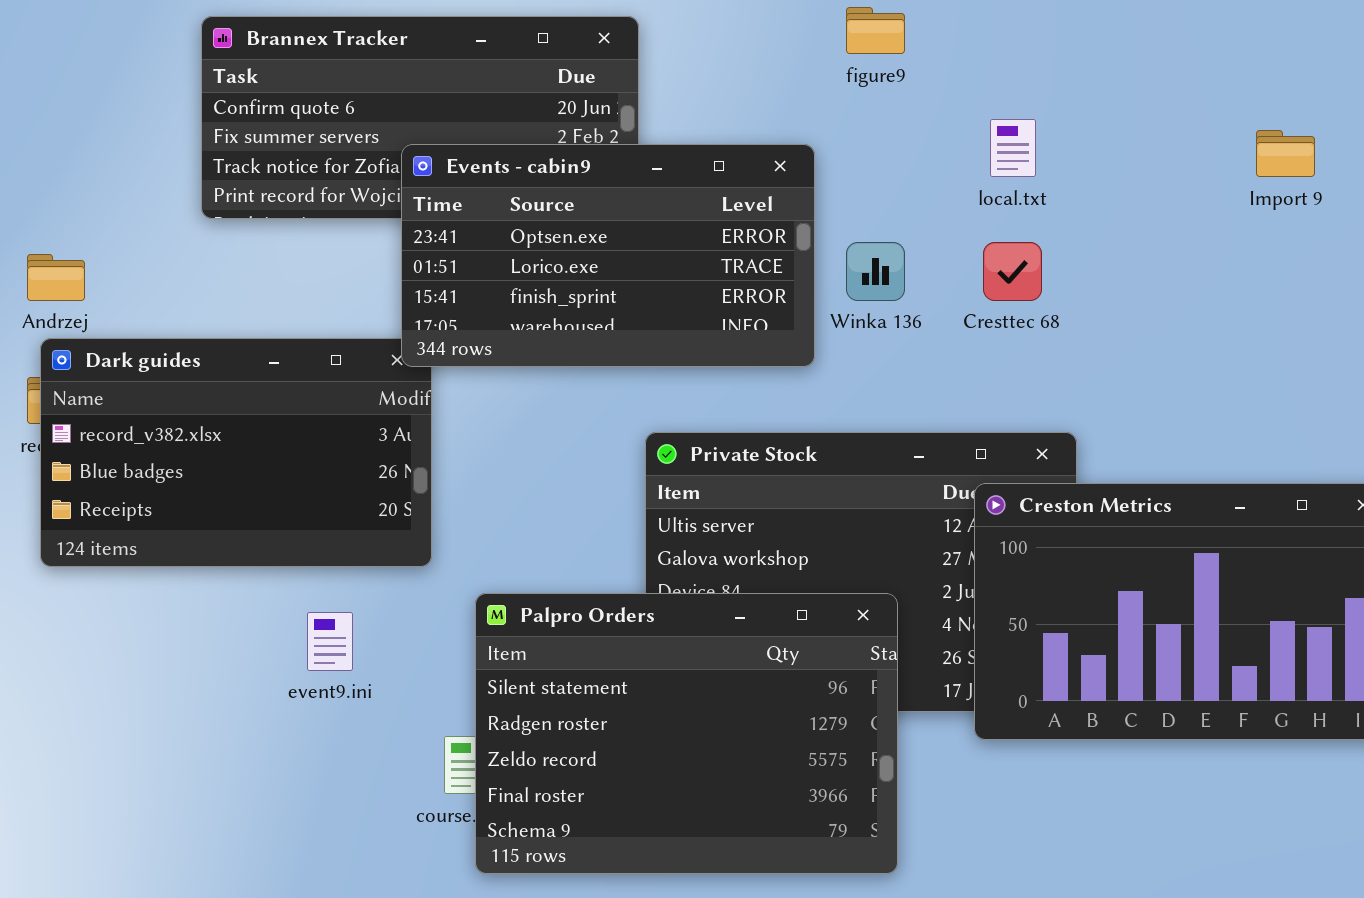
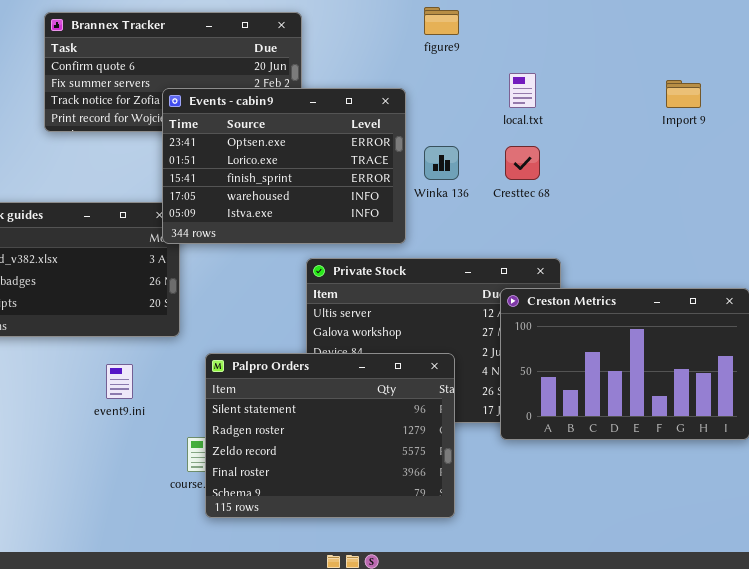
Events - cabin9: [401,144,815,367] -> [162,88,406,244], resized

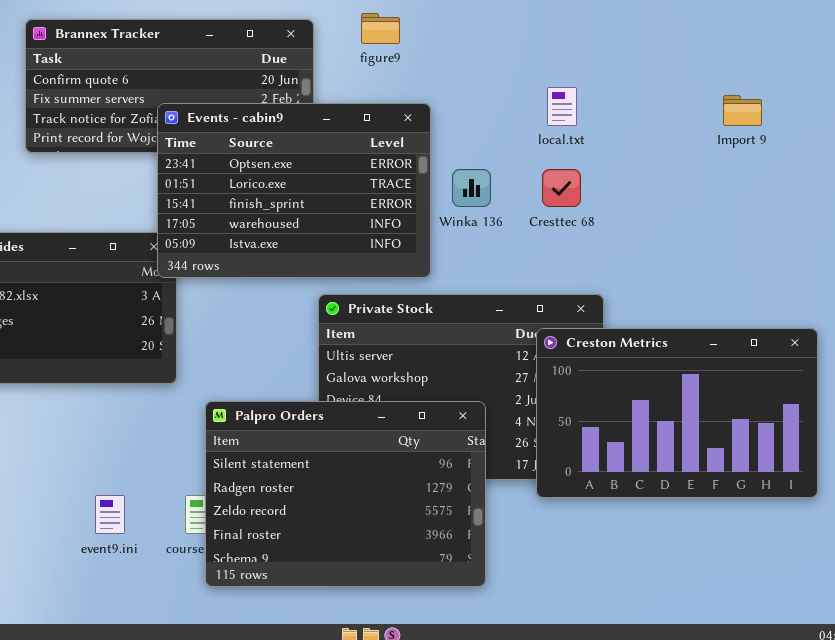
figure9: [424,7,459,35] -> [361,13,400,44], moved
event9.ini: [106,364,133,399] -> [95,495,125,534], moved

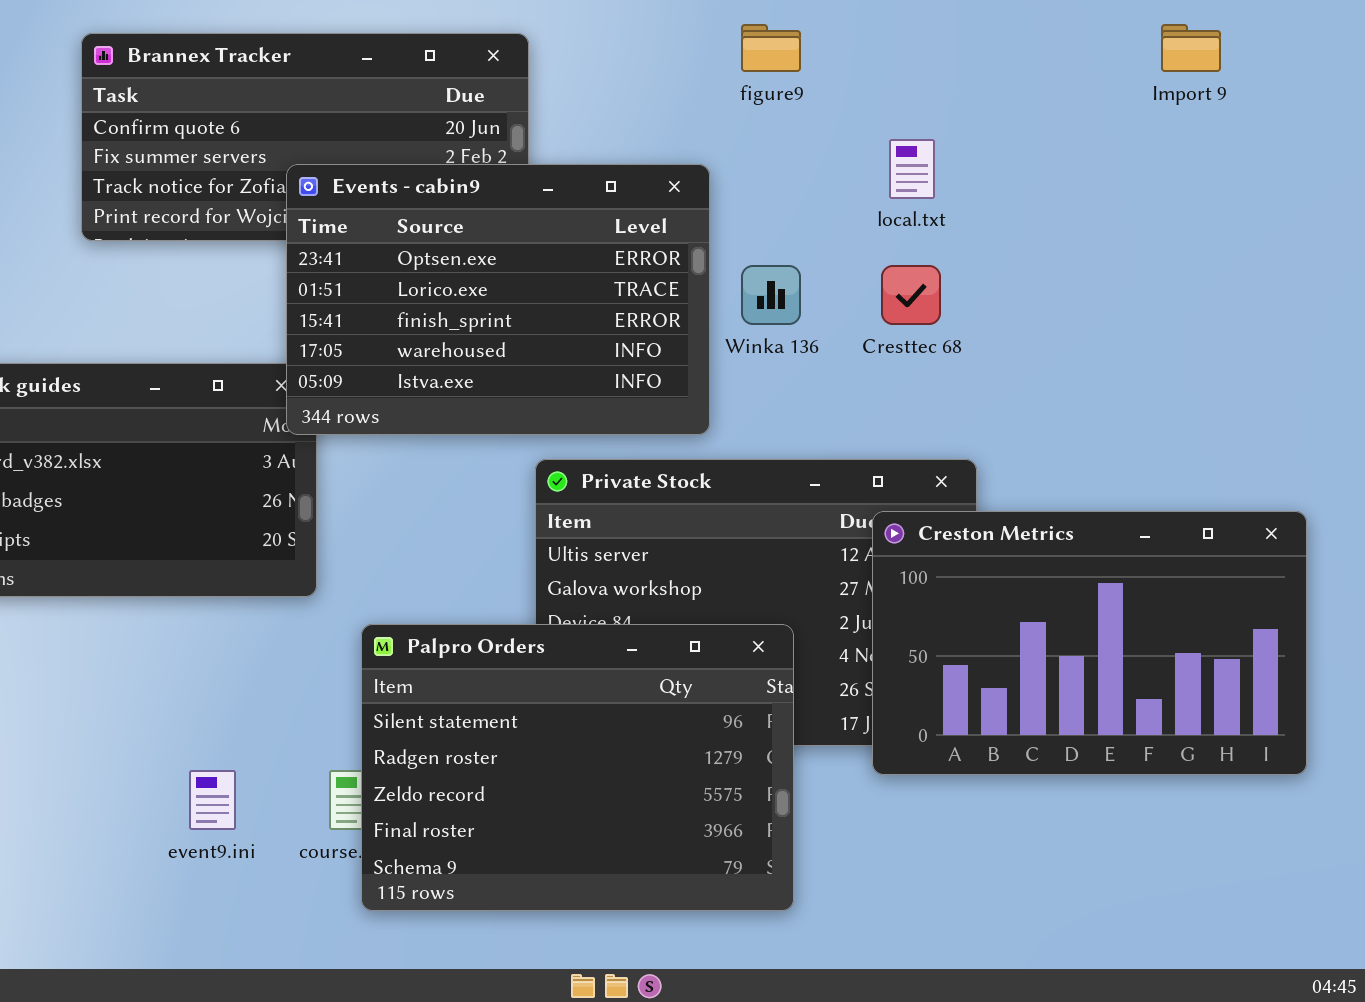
figure9: [361,13,400,44] -> [741,24,801,72], moved
Import 9: [723,95,762,126] -> [1161,24,1221,72], moved

